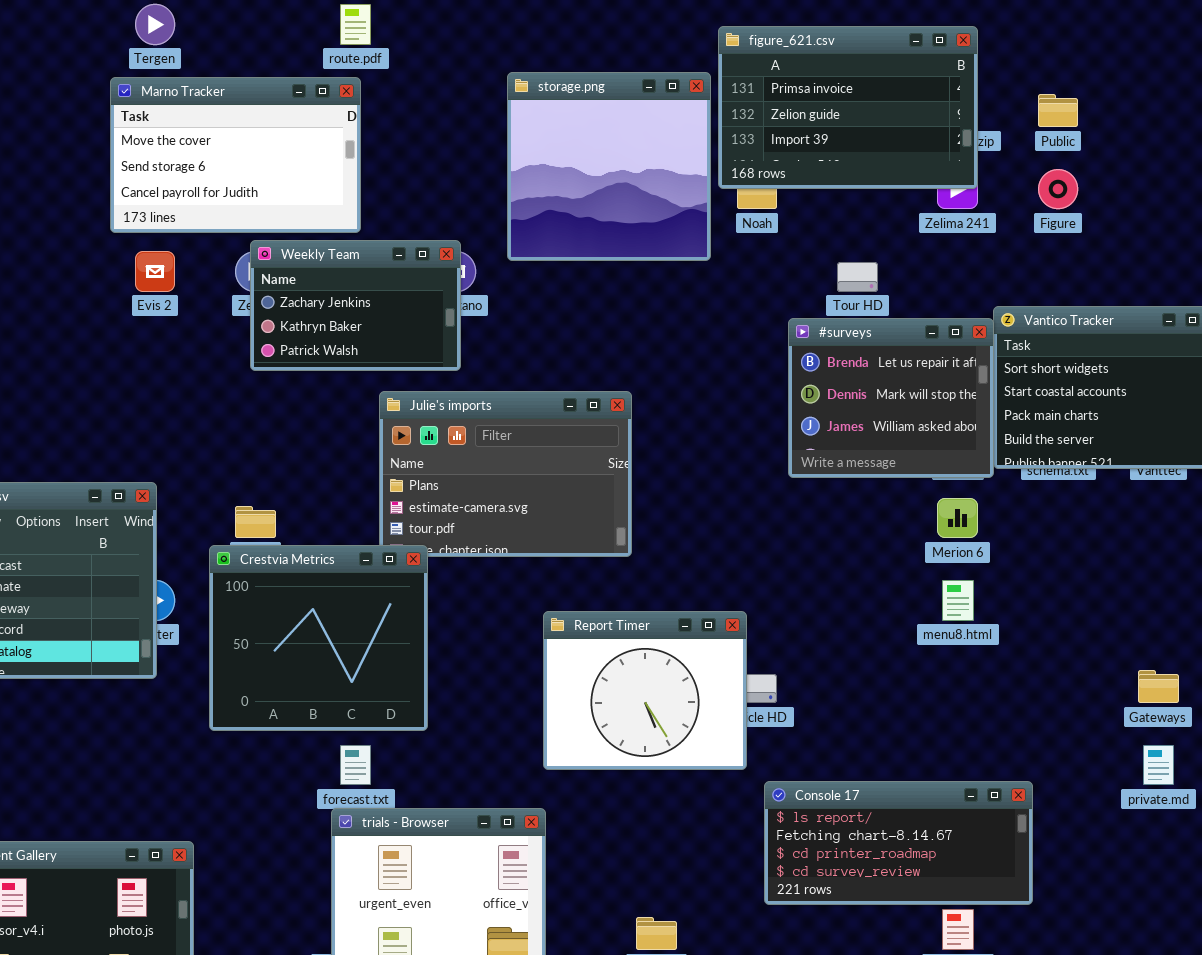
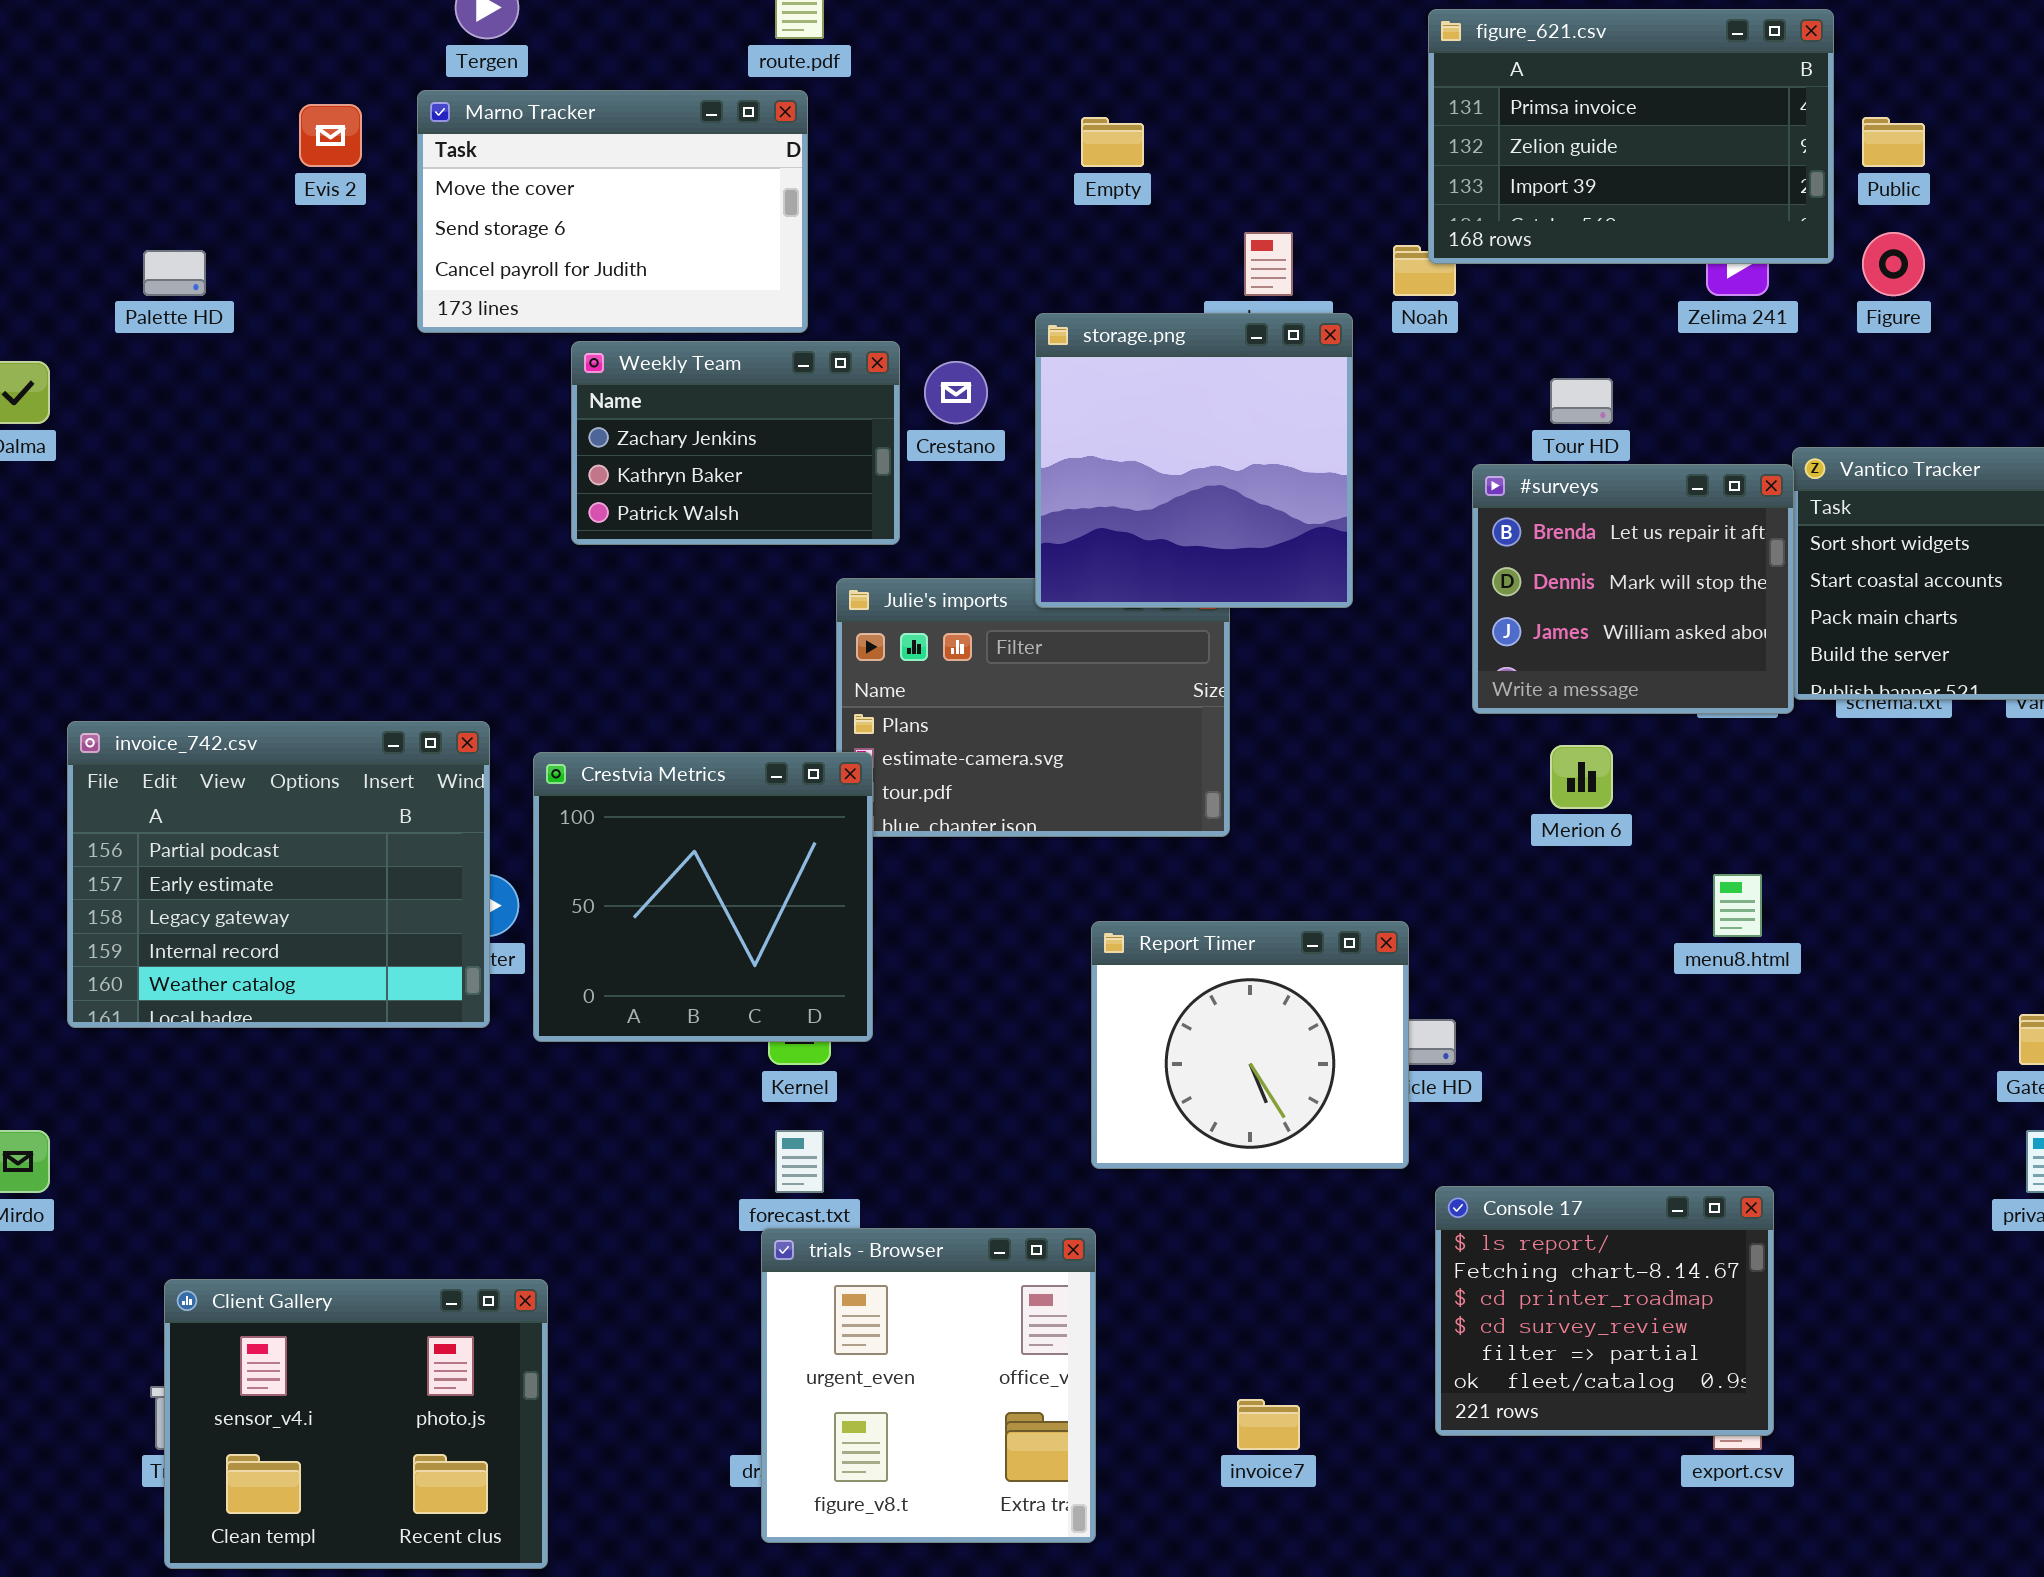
figure_621.csv: [718,26,978,189] -> [1428,9,1834,264], moved
storage.png: [507,72,711,261] -> [1035,313,1353,608], moved
Weekly Team: [250,240,461,371] -> [571,341,900,545], moved
Evis 2: [135,251,175,292] -> [299,104,362,167], moved
Merion 6: [937,498,978,538] -> [1550,745,1613,809], moved
Crestvia Metrics: [209,545,428,731] -> [533,752,873,1042], moved
Console 17: [764,781,1033,905] -> [1435,1186,1774,1436], resized

